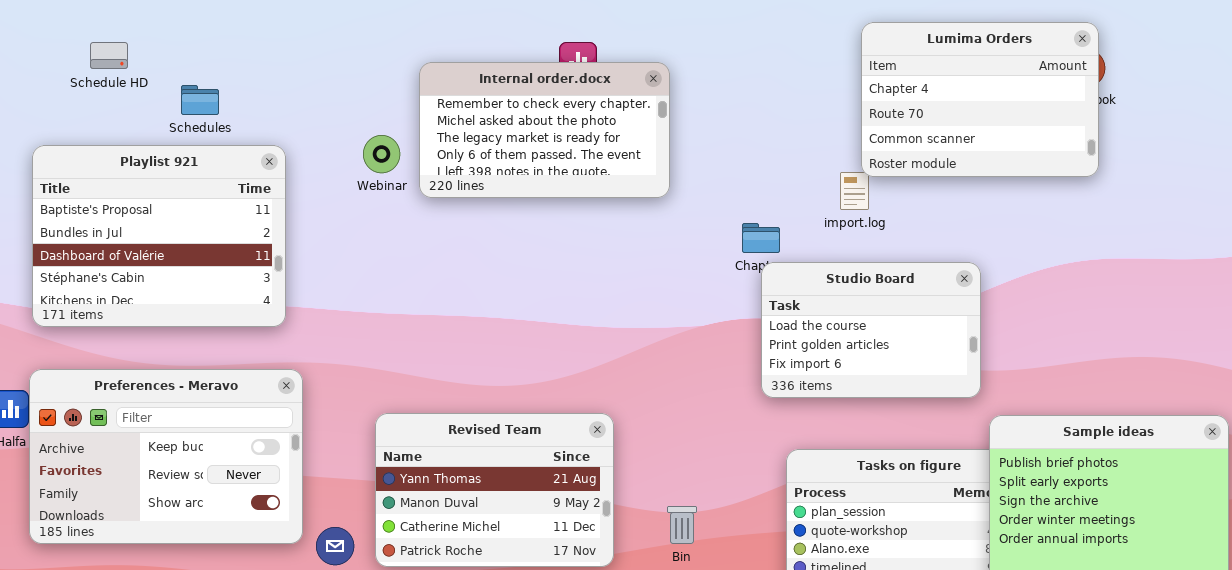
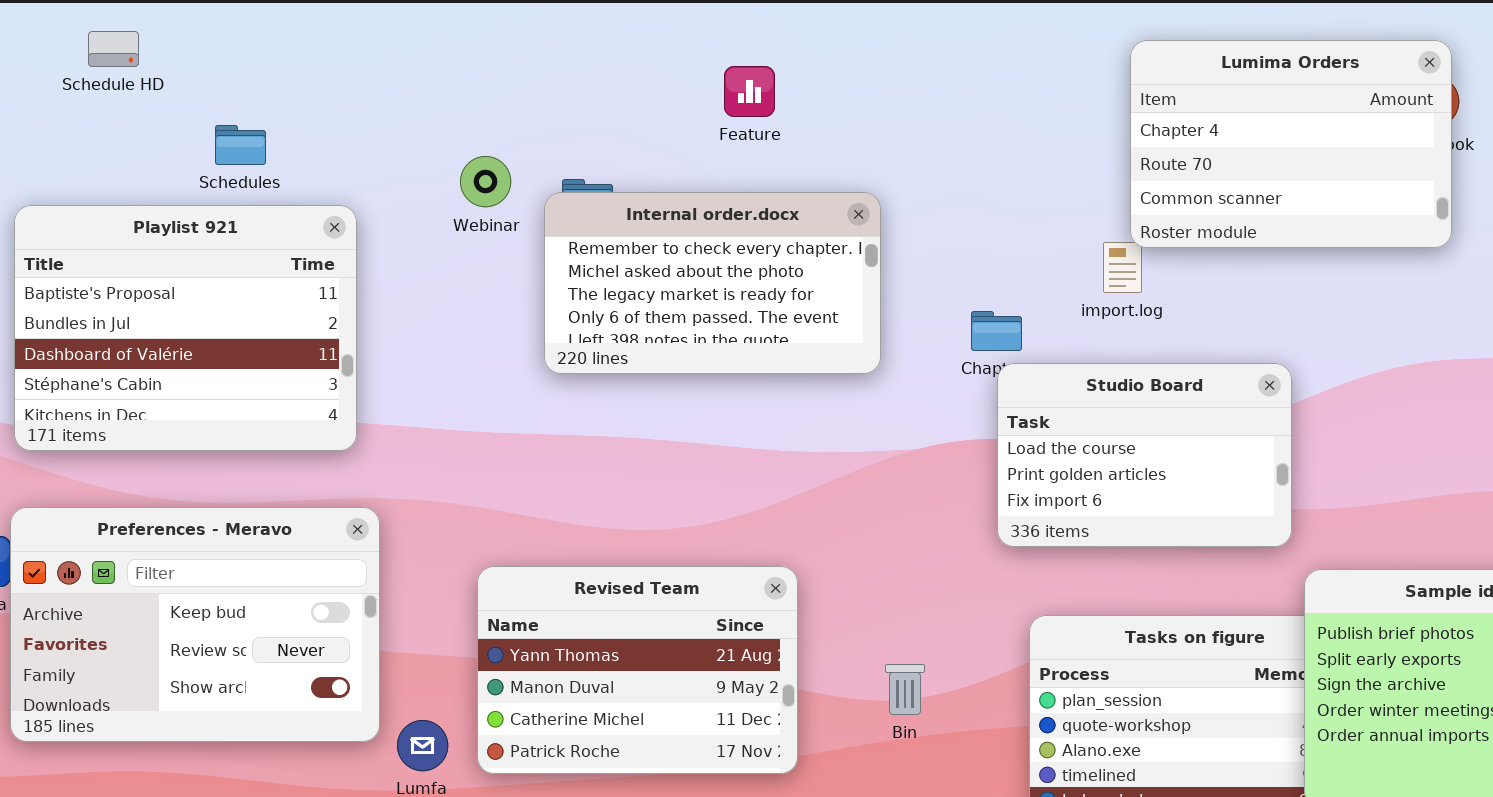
Schedule HD: [90,42,128,69] -> [88,31,139,67], moved
Internal order.docx: [419,62,670,198] -> [544,192,881,374], moved
Webinar: [363,135,400,173] -> [460,156,511,207], moved
Bin: [667,506,697,544] -> [885,664,925,715], moved

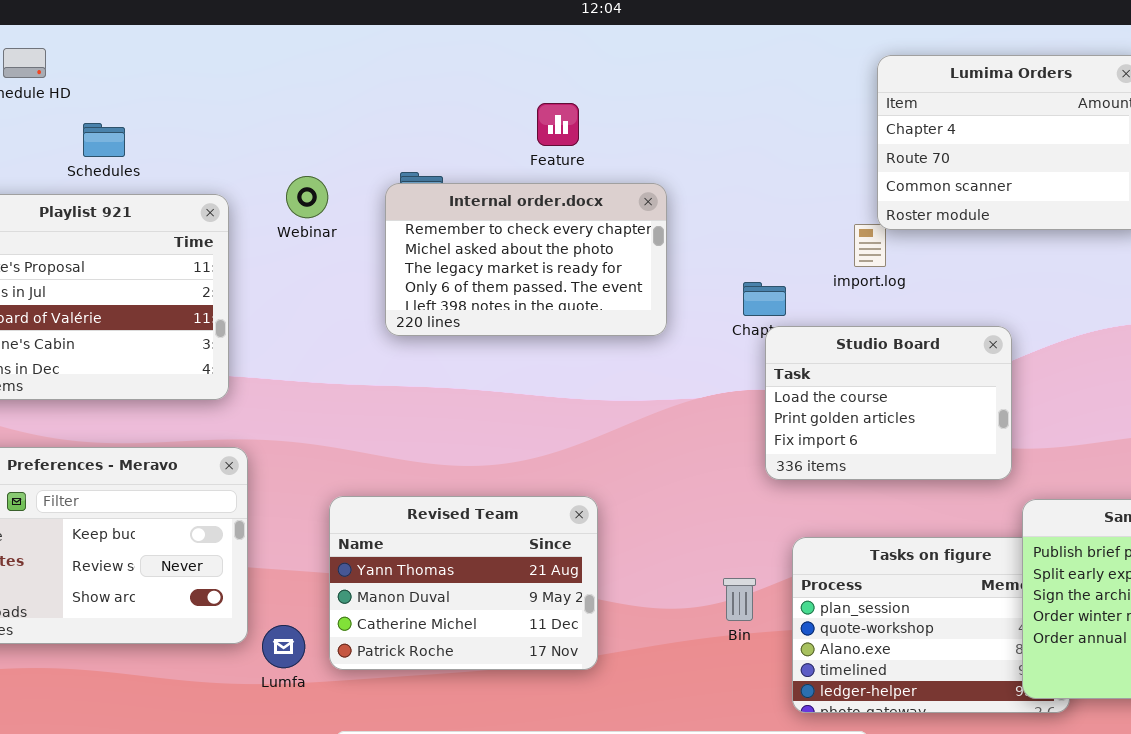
Feature: [724,66,775,117] -> [537,103,579,146], moved
Schedules: [215,125,266,165] -> [83,123,125,157], moved
Webinar: [460,156,511,207] -> [286,176,328,218], moved
Bin: [885,664,925,715] -> [723,578,756,621], moved

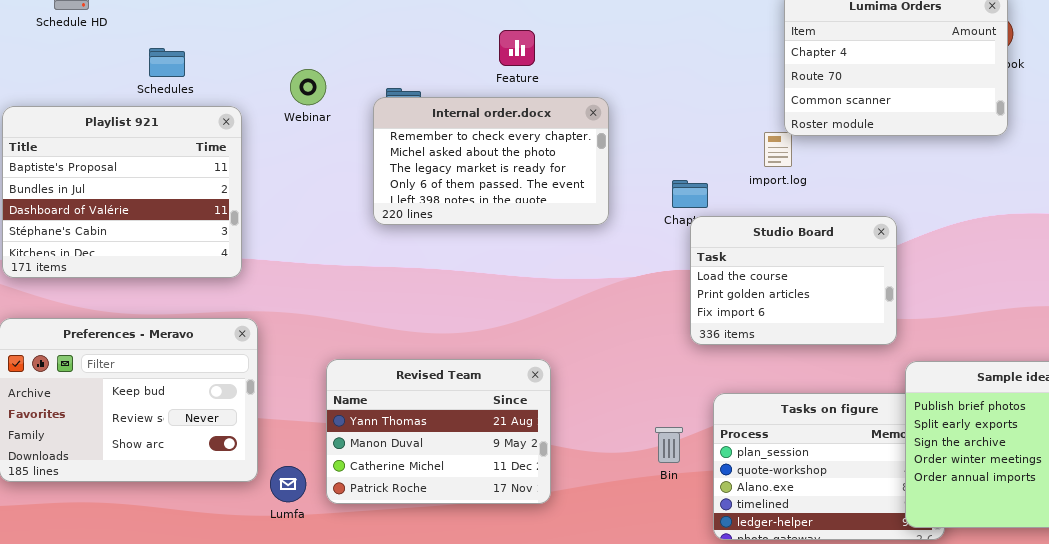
Schedules: [83,123,125,157] -> [149,48,185,77], moved
Webinar: [286,176,328,218] -> [290,69,326,105], moved

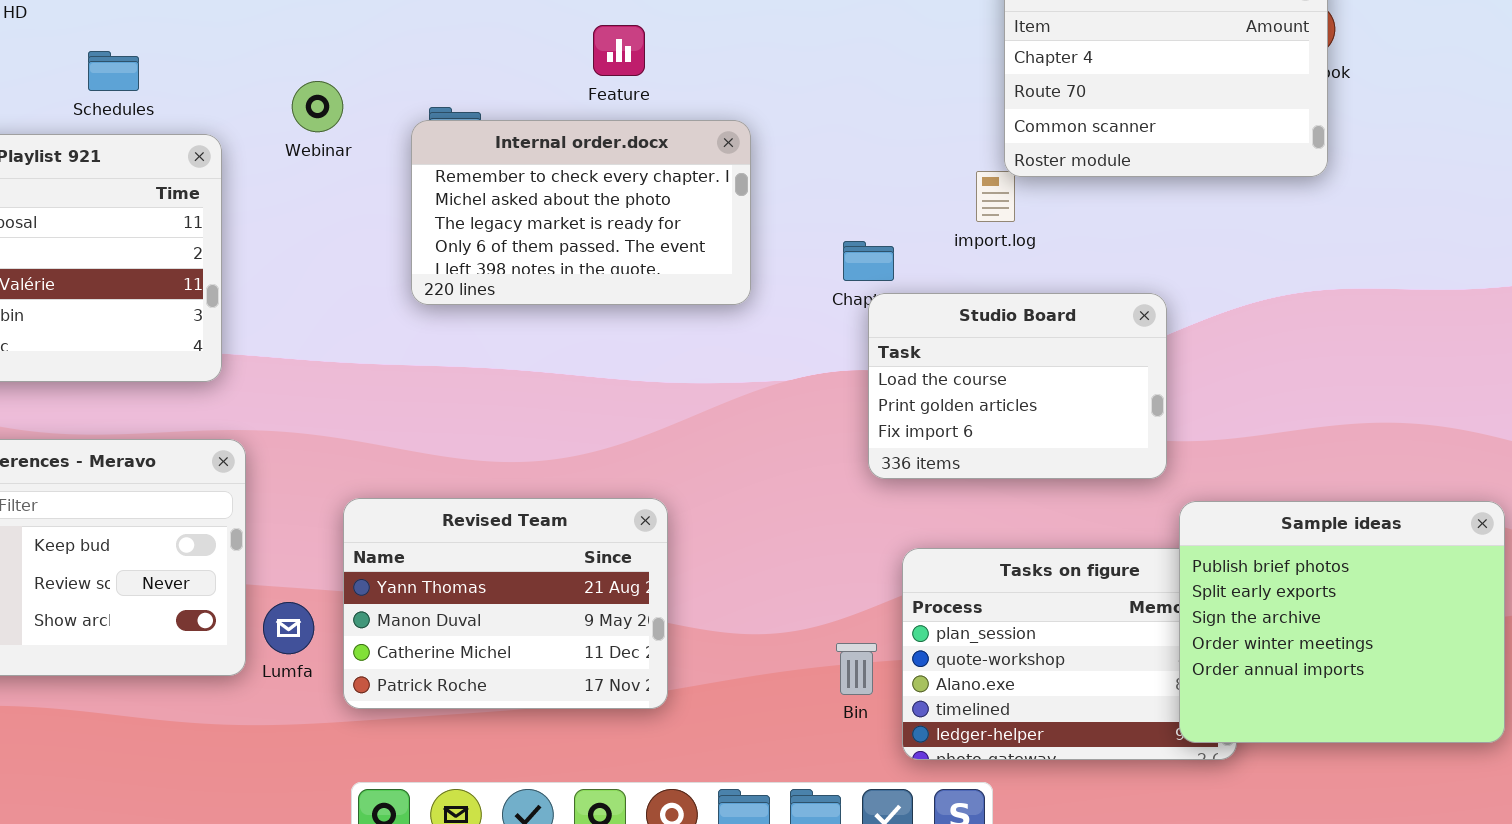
Bin: [655,427,683,463] -> [836,643,877,695], moved
Lumfa: [270,466,306,502] -> [263,602,314,654], moved

